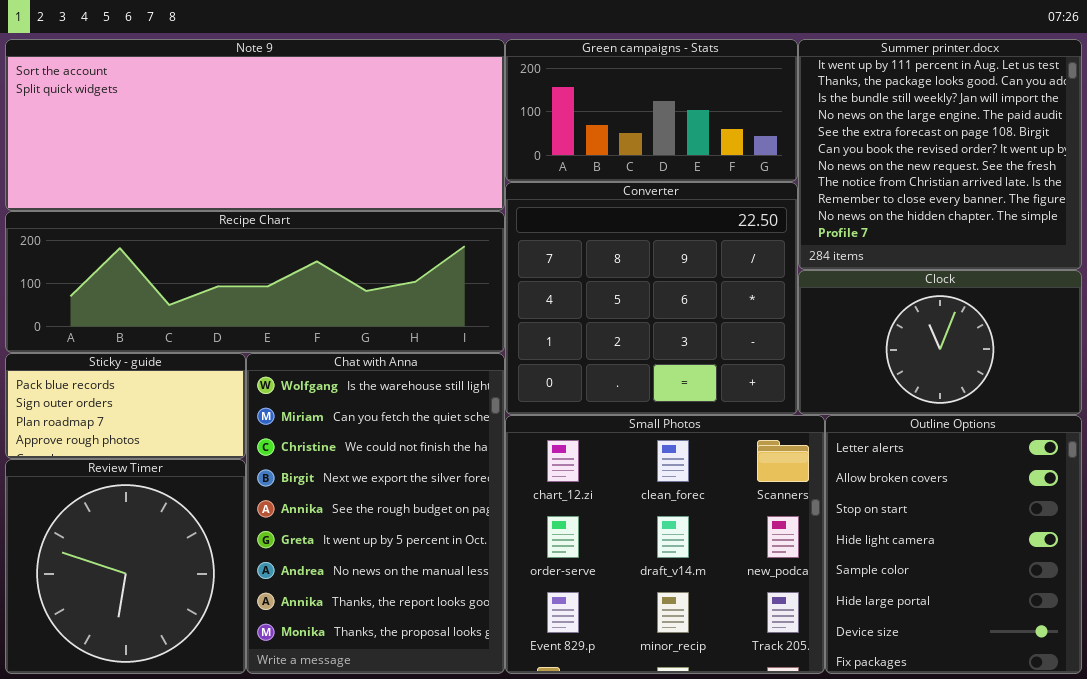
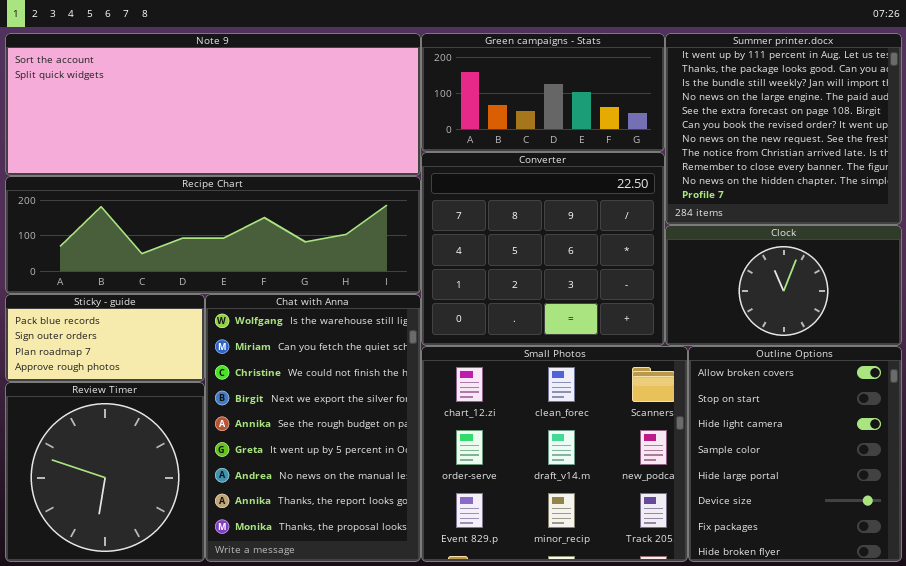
Outline Options: [825,415,1082,674] -> [688,346,902,562], scrolled down 1 row

